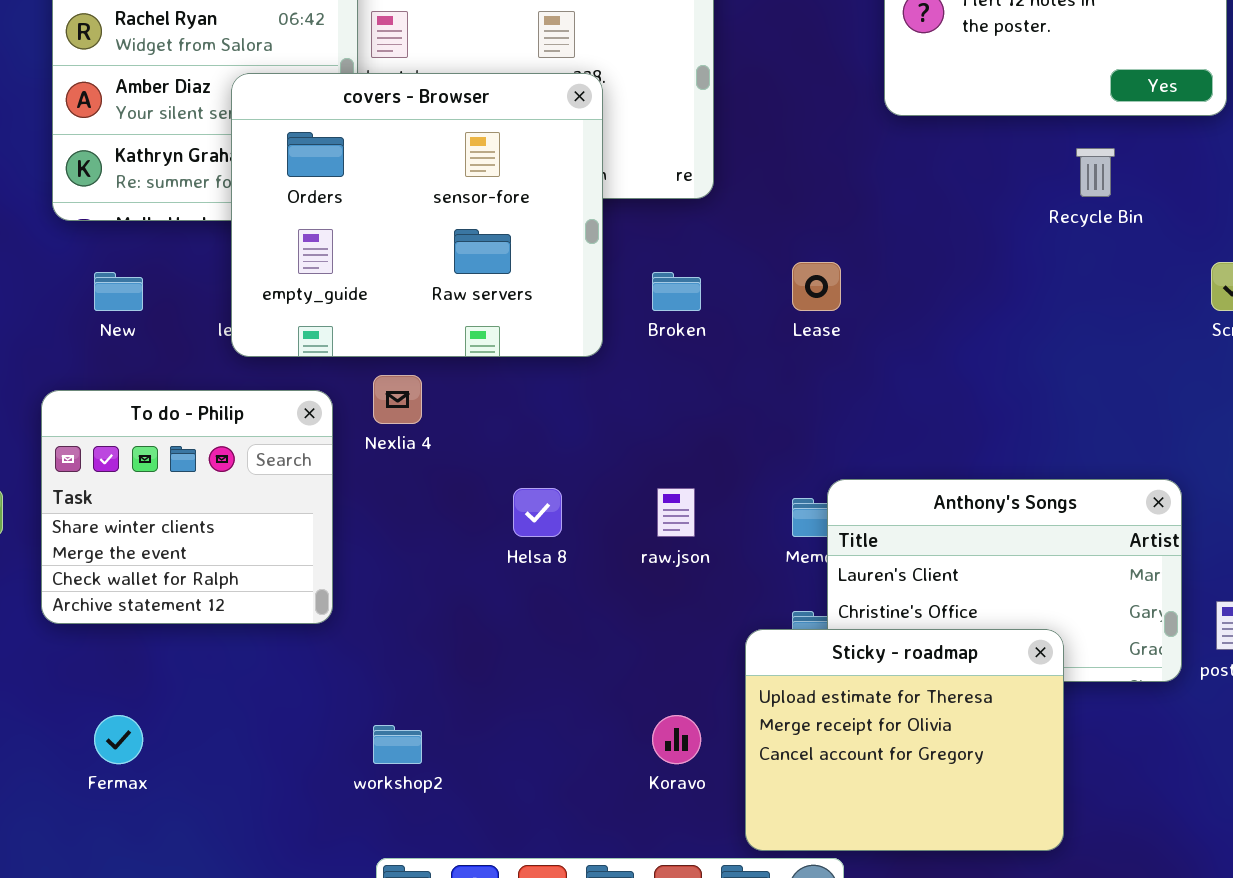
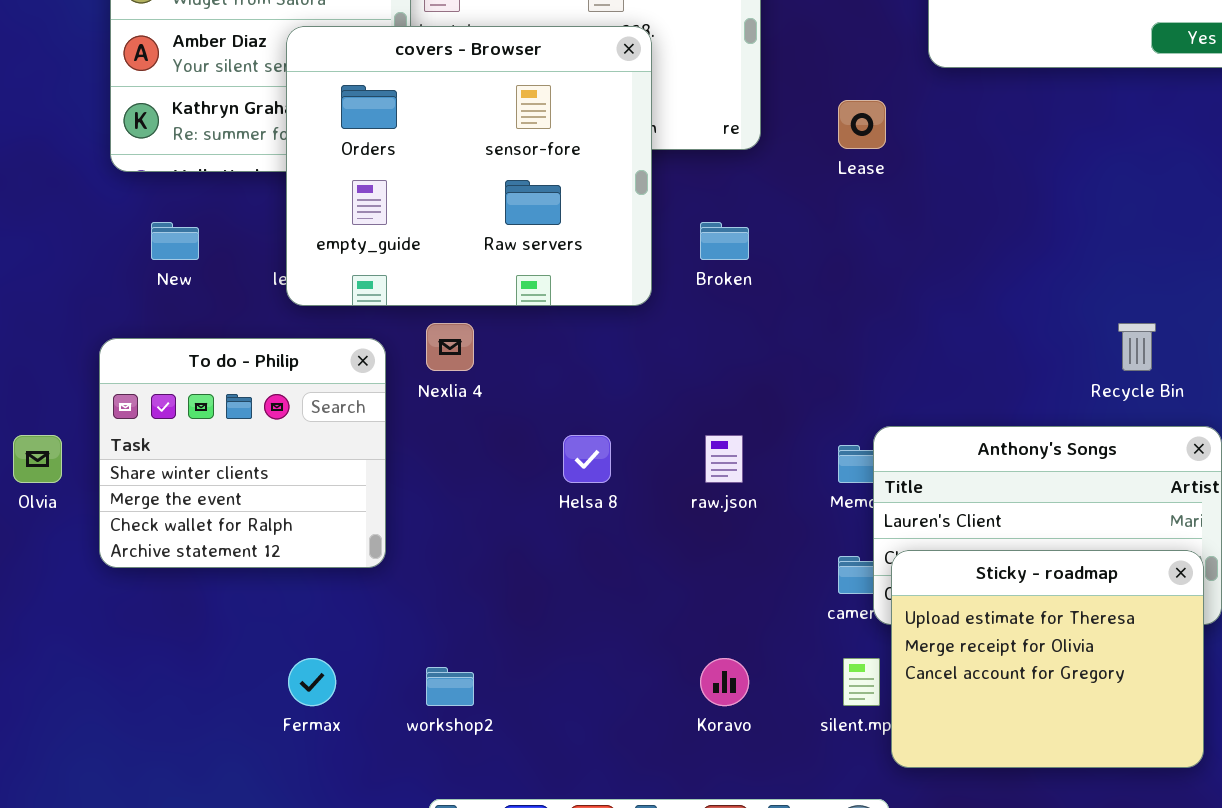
Recycle Bin: [1076,148,1115,197] -> [1118,323,1156,371], moved
Lease: [792,262,841,311] -> [838,100,886,149], moved
Sticky - roadmap: [745,629,1064,851] -> [891,550,1204,768], moved
Fermax: [94,715,143,764] -> [288,658,336,706], moved

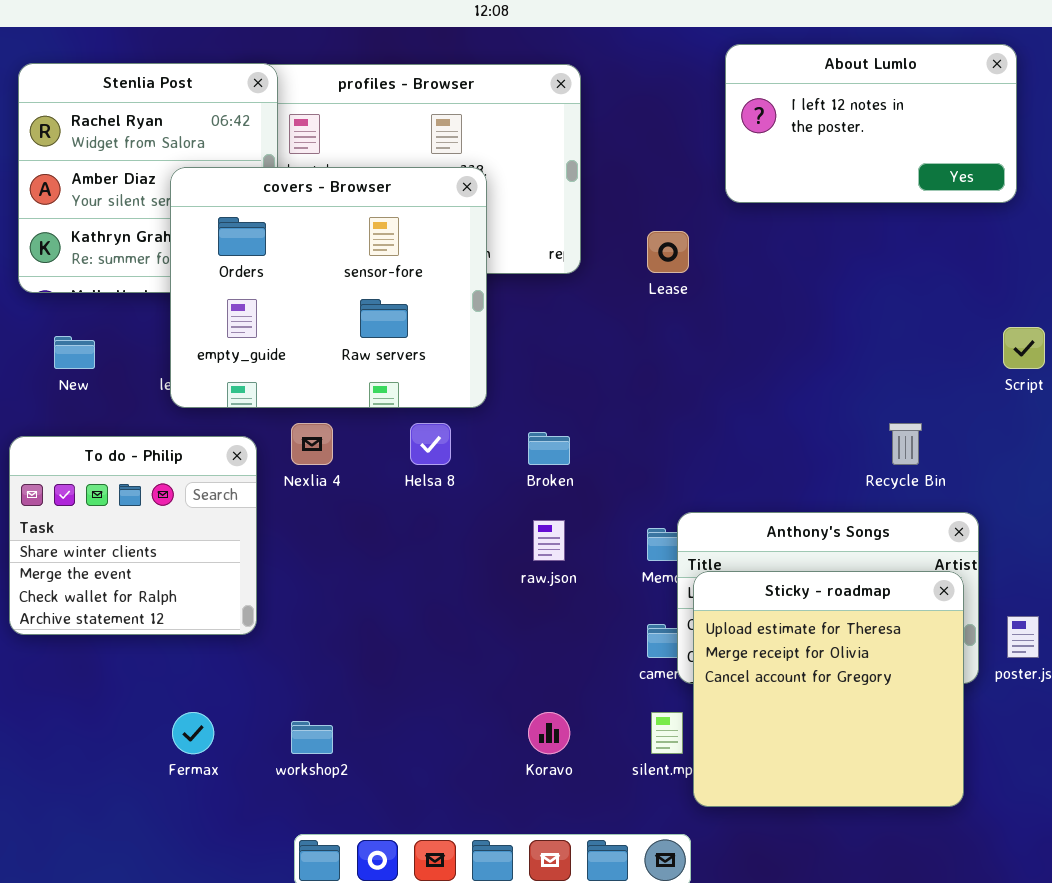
Broken: [700,222,749,260] -> [528,432,570,465], moved
Helsa 8: [563,435,611,483] -> [410,423,451,465], moved
Sticky - roadmap: [891,550,1204,768] -> [693,571,964,807], resized

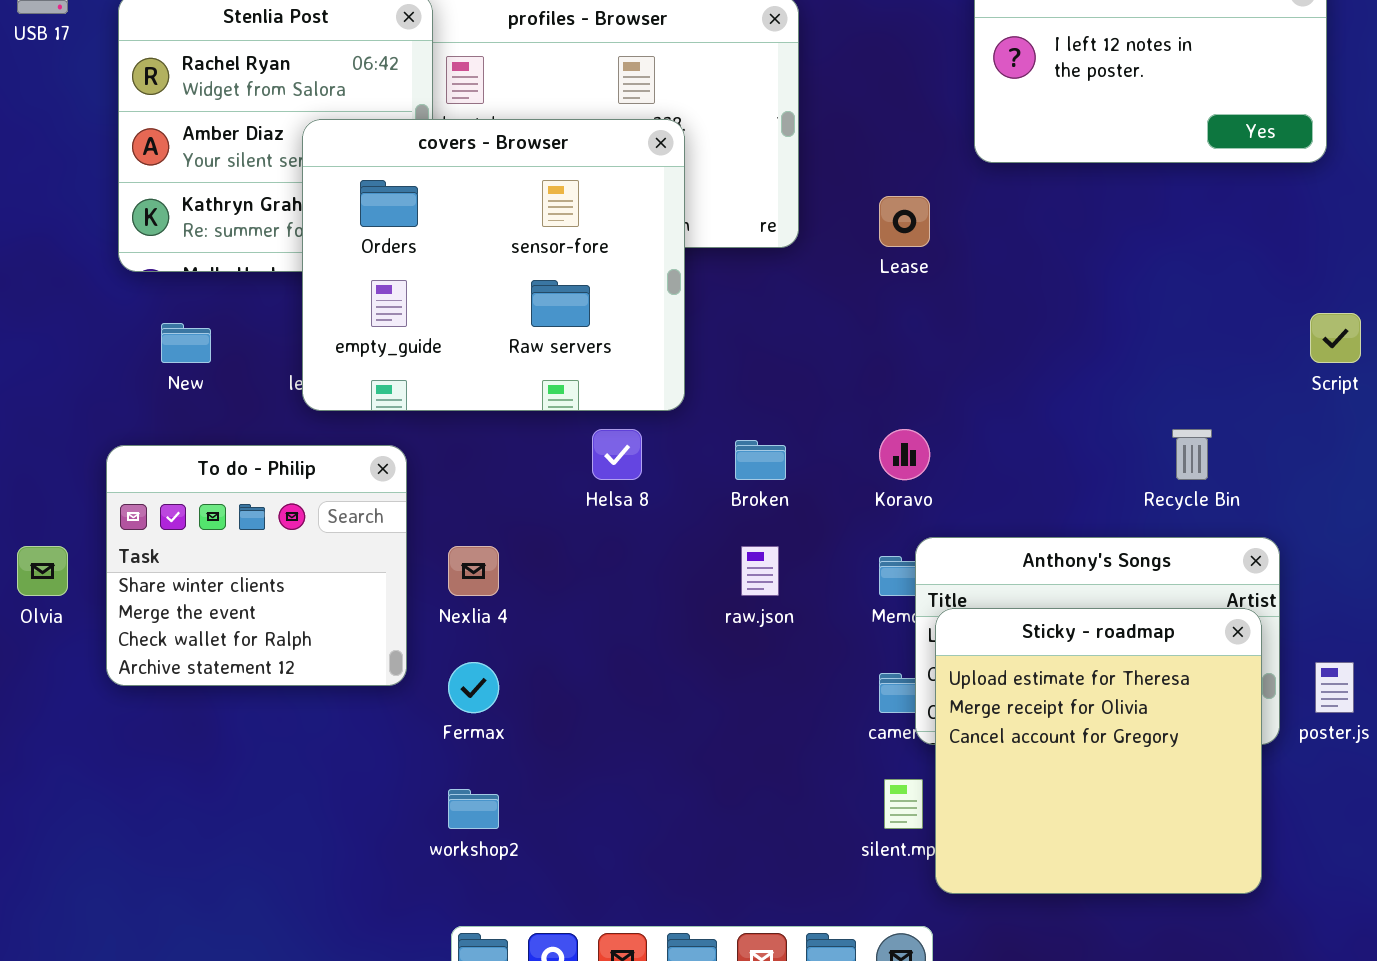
Nexlia 4: [291,423,333,465] -> [448,546,499,596], moved
Fermax: [172,712,214,754] -> [448,662,499,713], moved
Koravo: [528,712,570,754] -> [879,429,930,480], moved

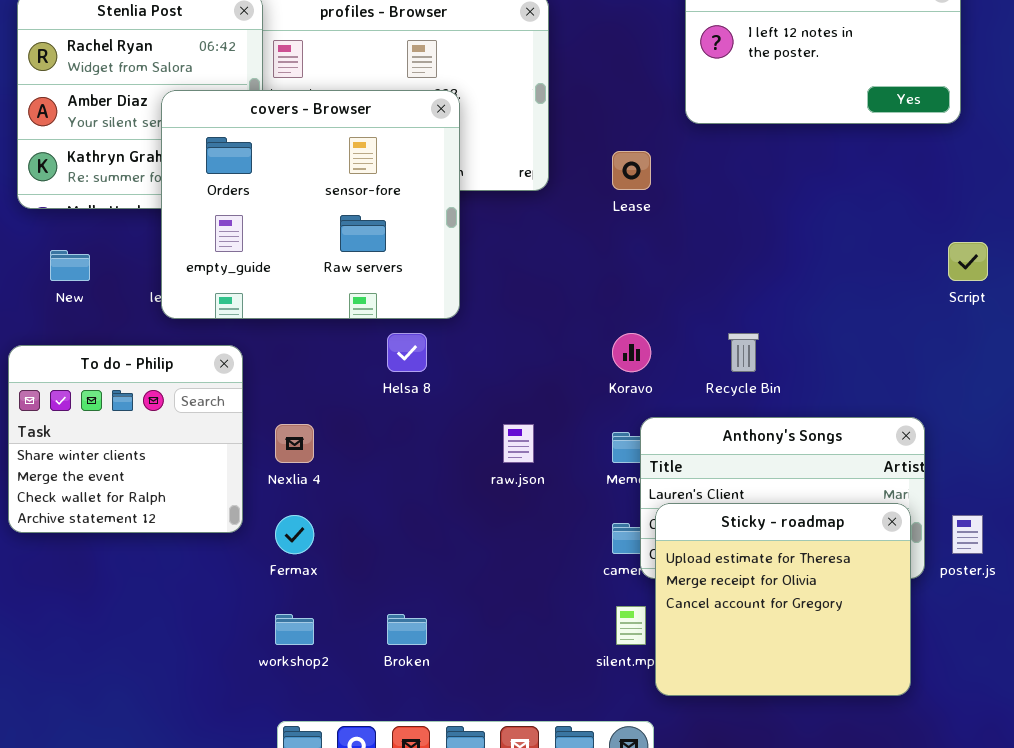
Recycle Bin: [1172,429,1212,480] -> [728,333,759,372], moved
Broken: [735,440,786,480] -> [387,614,427,645], moved
Sticky - roadmap: [935,608,1262,894] -> [655,503,911,696], resized

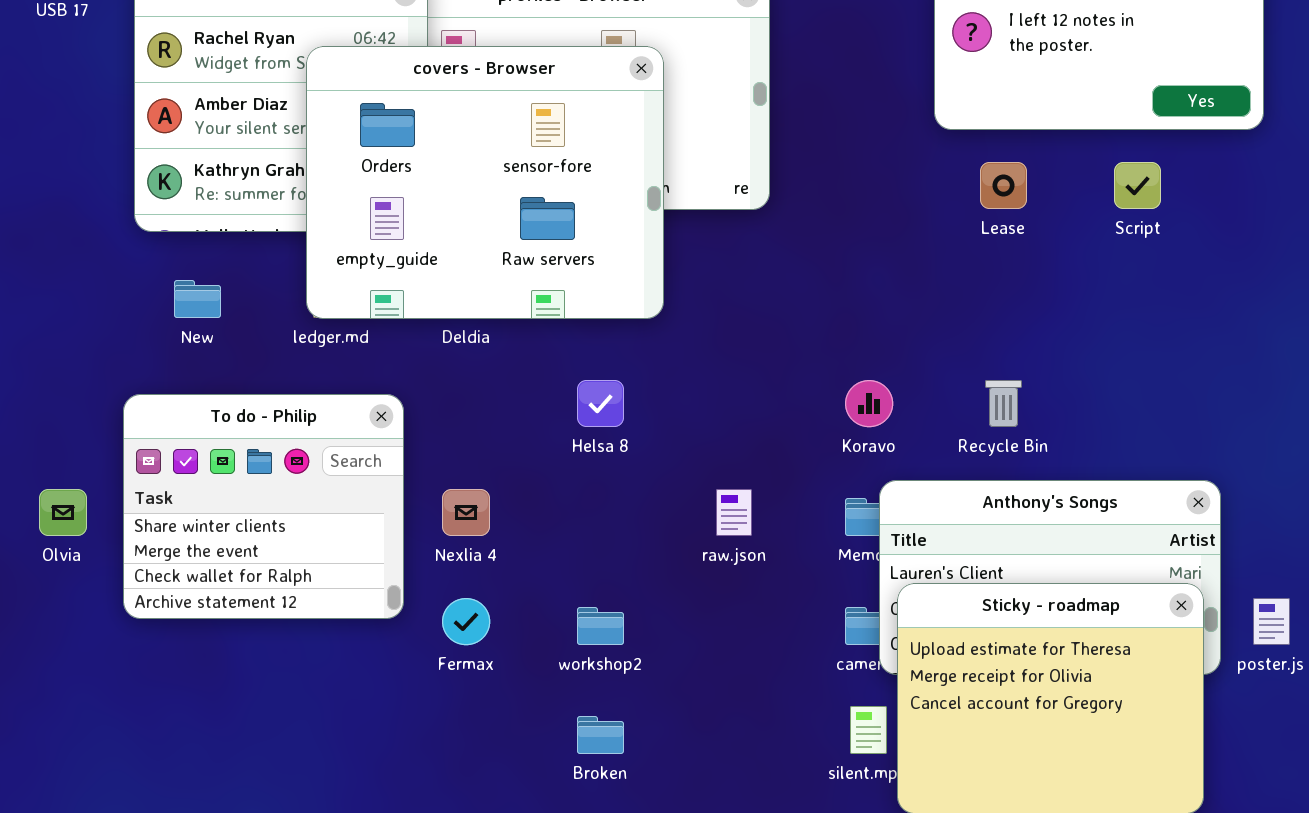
covers - Browser: [161,90,460,319] -> [306,46,664,319], moved
Lease: [612,151,651,190] -> [980,162,1027,209], moved
Script: [948,242,988,281] -> [1114,162,1161,209], moved
workshop2: [275,614,314,645] -> [577,607,624,645], moved

